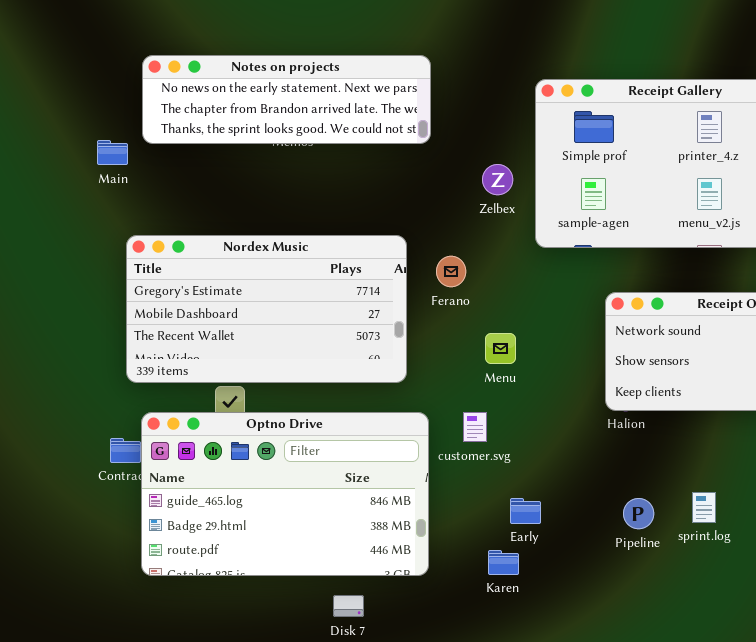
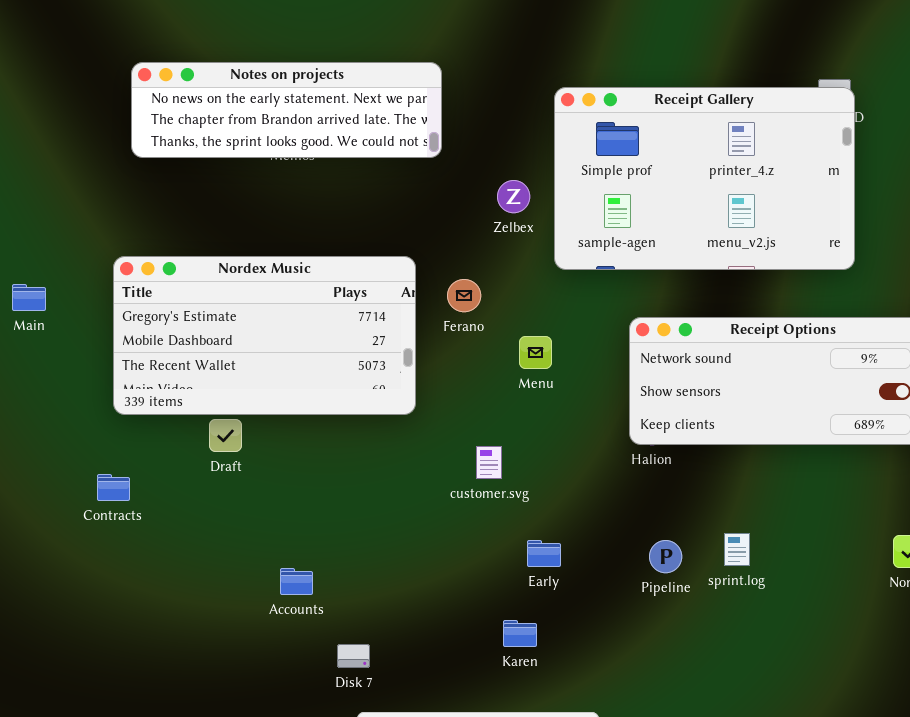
Main: [97,140,128,165] -> [12,284,46,311], moved
Menu: [485,333,516,364] -> [519,336,552,369], moved
Optno Drive: [141,412,429,576] -> none, closed
Karen: [488,550,519,575] -> [503,620,537,647], moved

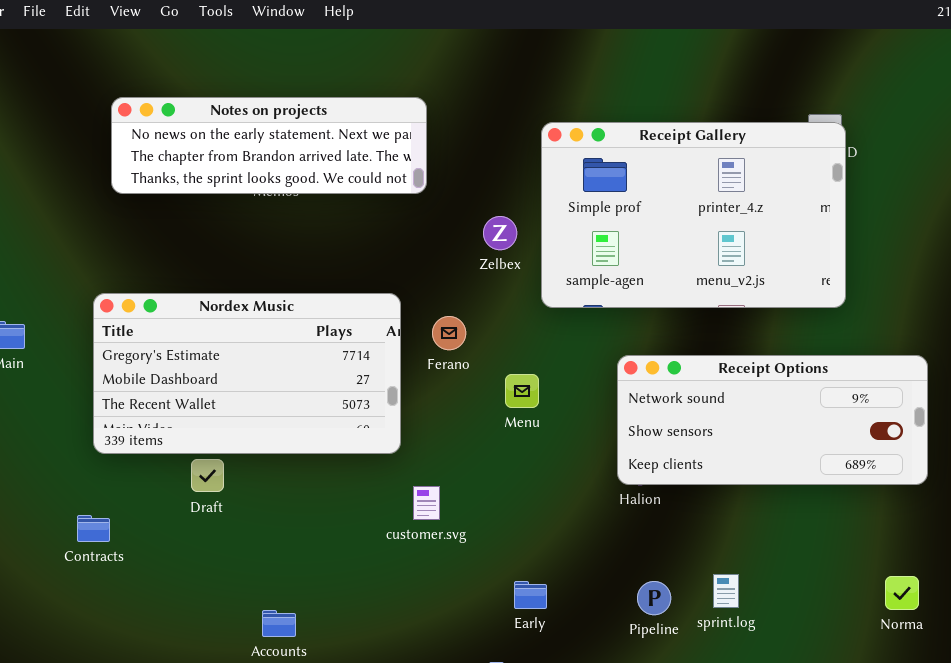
customer.svg: [476,446,502,479] -> [413,486,440,520], moved

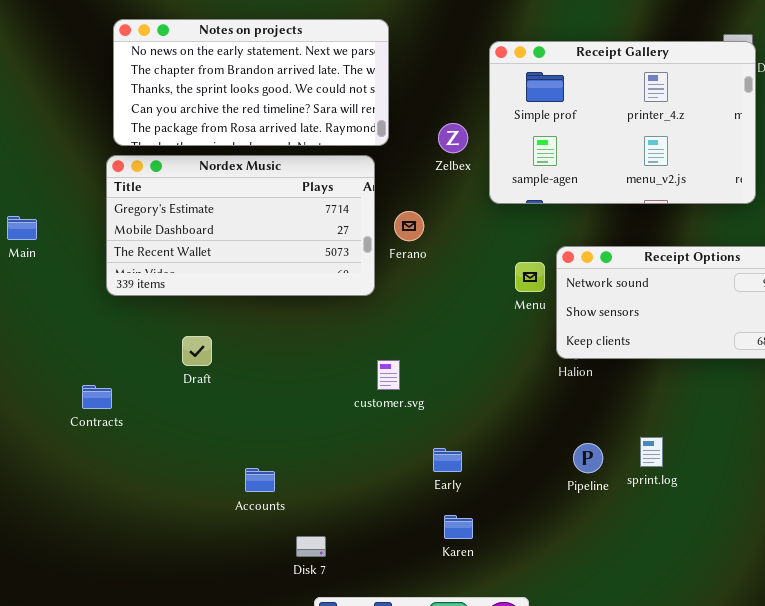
Notes on projects: [111,97,427,194] -> [113,19,389,146], resized
Nordex Music: [93,293,401,454] -> [106,155,375,296], moved
Menu: [505,374,539,408] -> [515,262,545,292], moved
Early: [514,581,547,609] -> [433,448,462,472], moved

